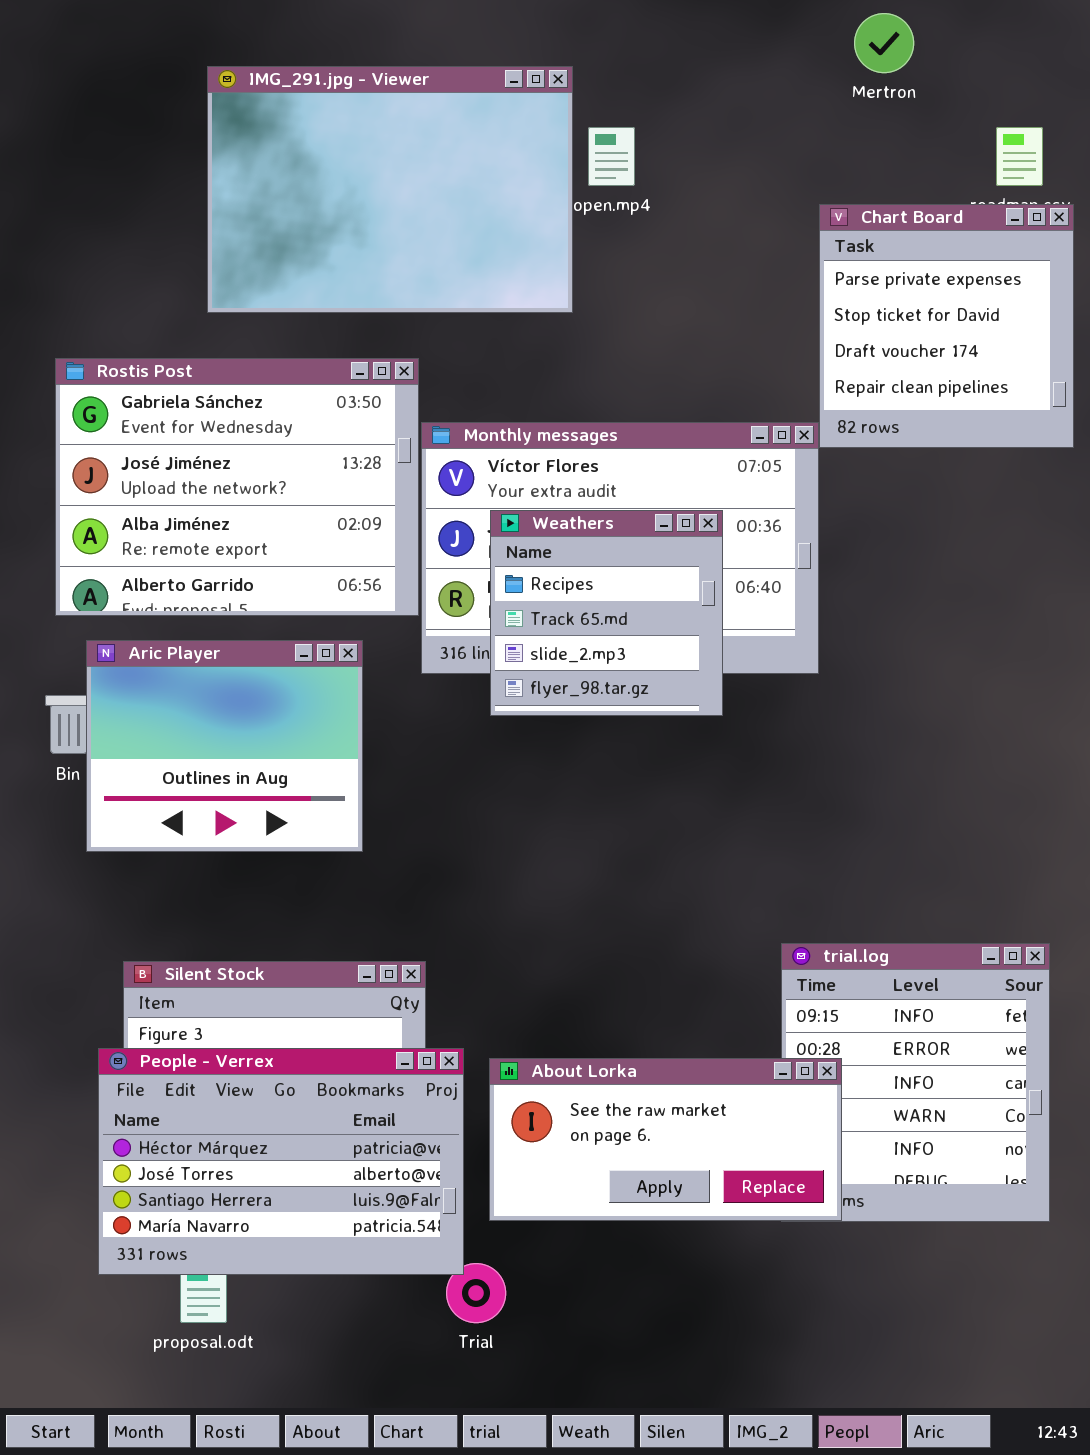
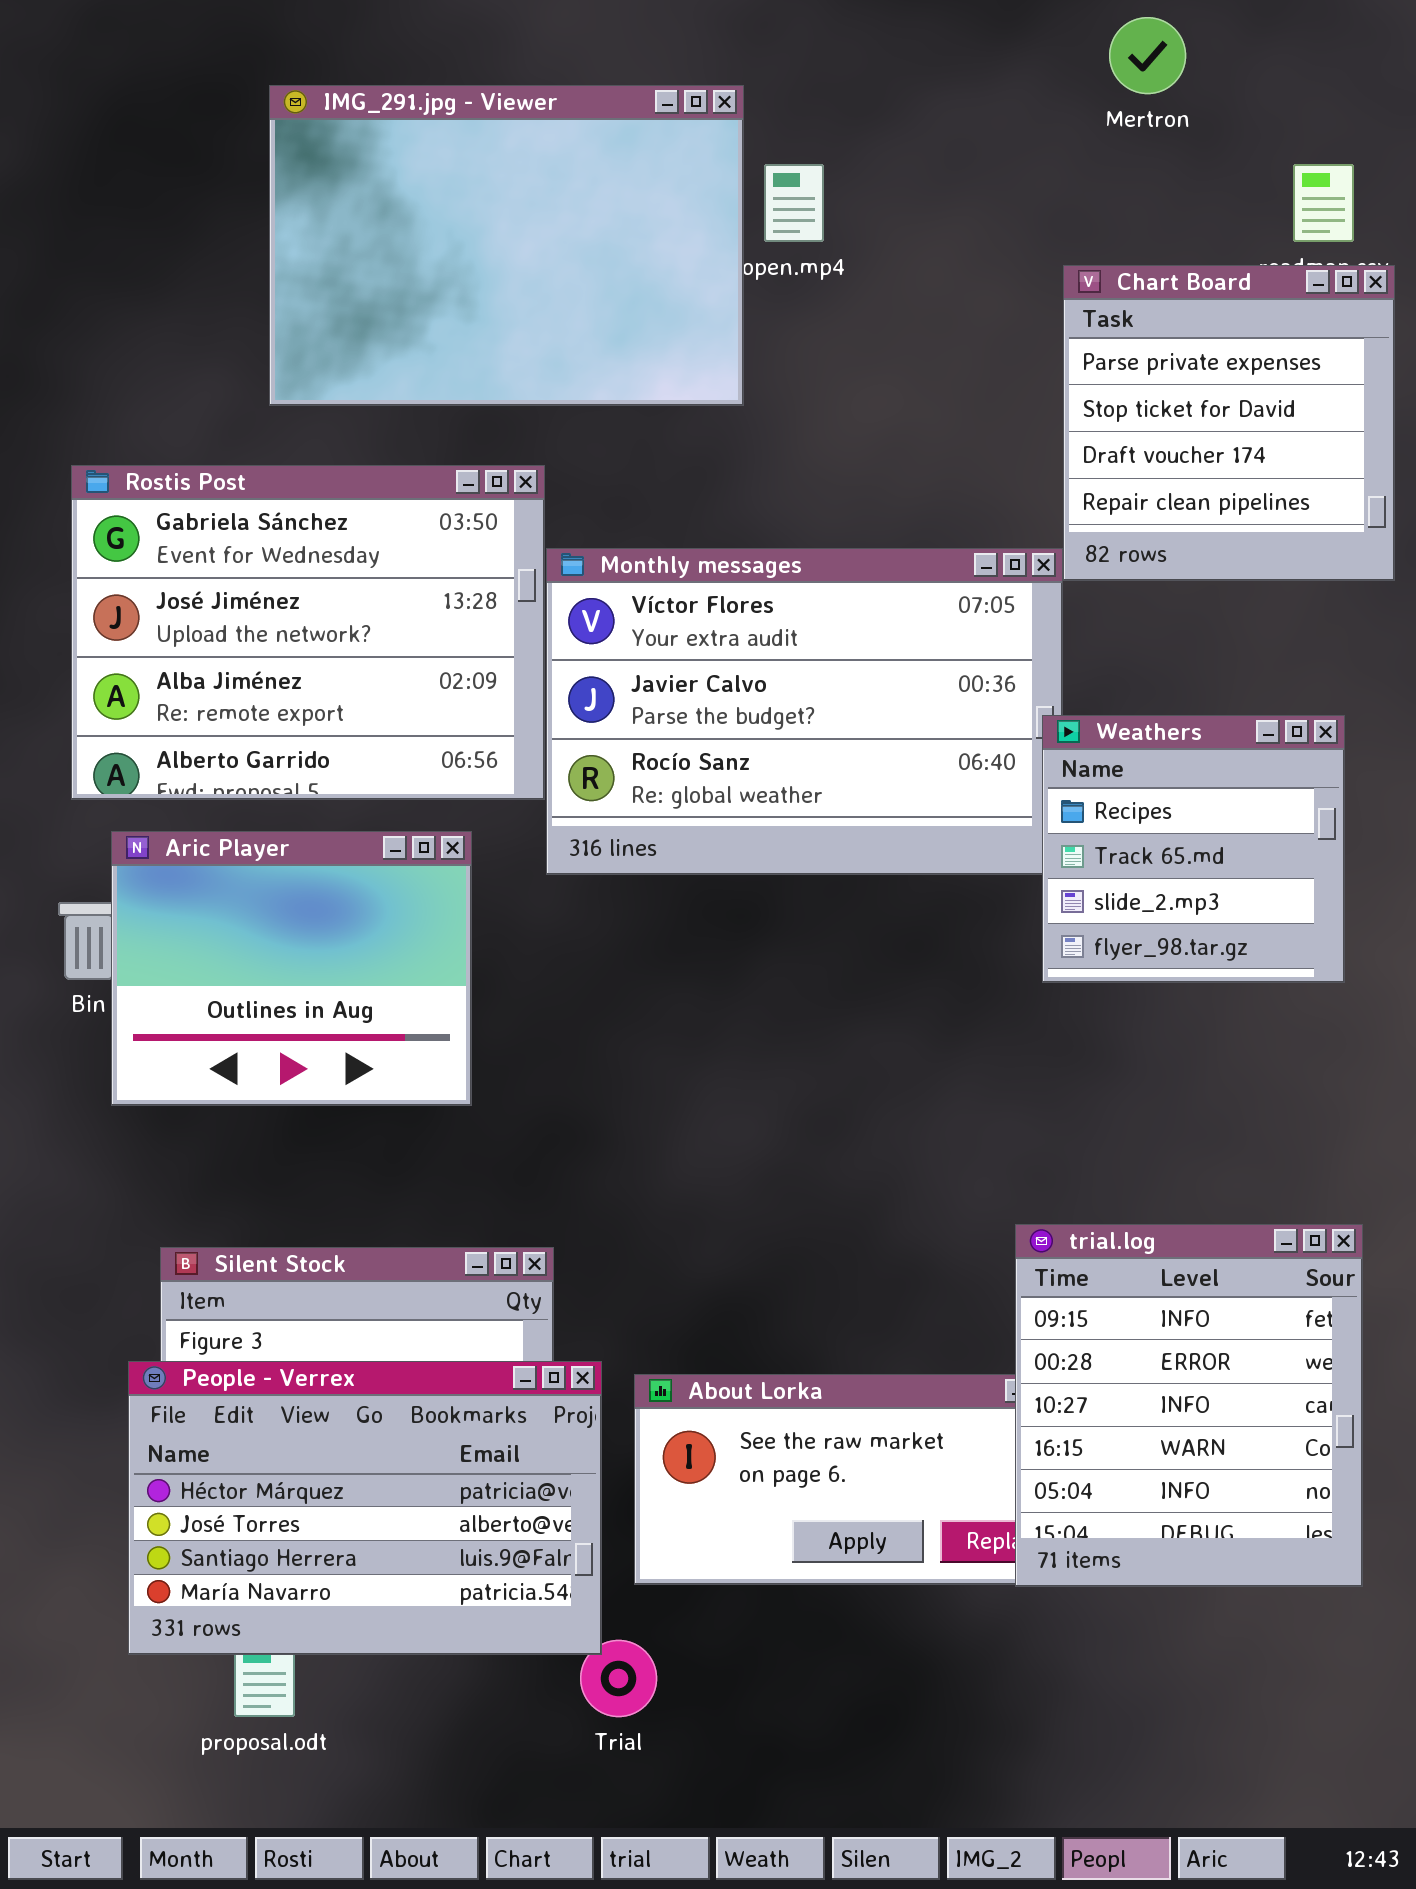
Weathers: [490,510,723,716] -> [1042,715,1345,983], moved
trial.log: [781,943,1050,1222] -> [1015,1224,1363,1587], raised

